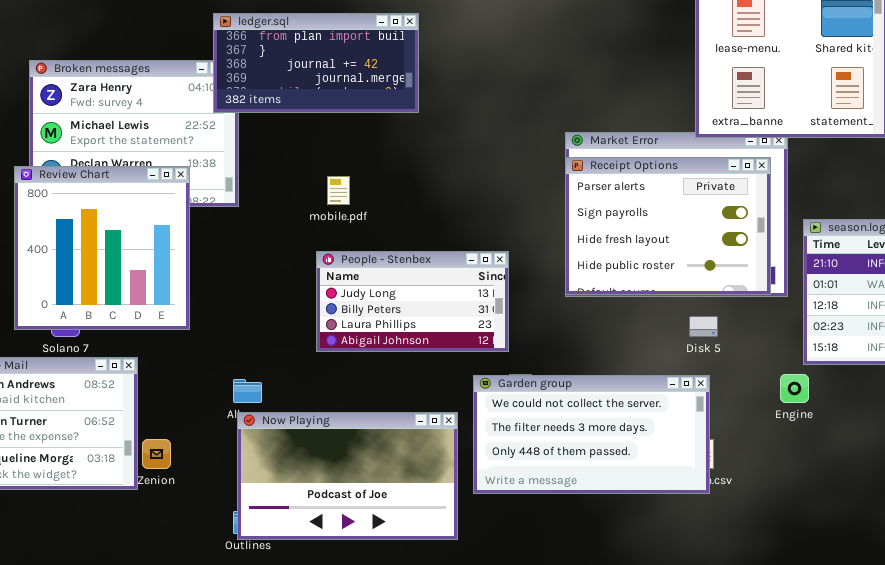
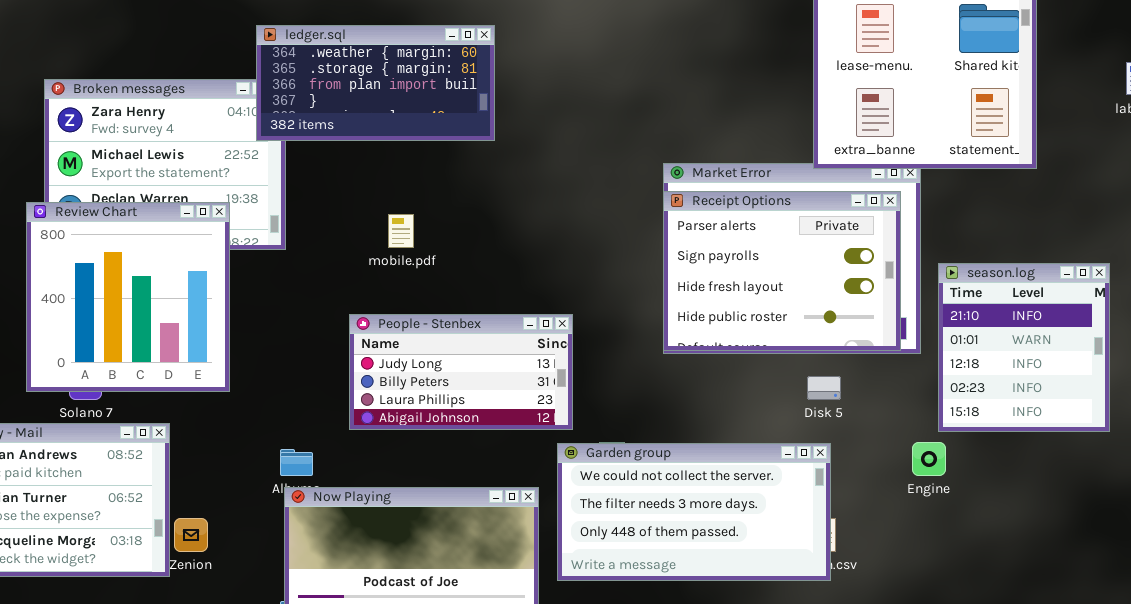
ledger.sql: [213,13,419,113] -> [256,25,495,141], scrolled up 2 rows
People - Stenbex: [316,251,509,352] -> [349,314,573,430], moved

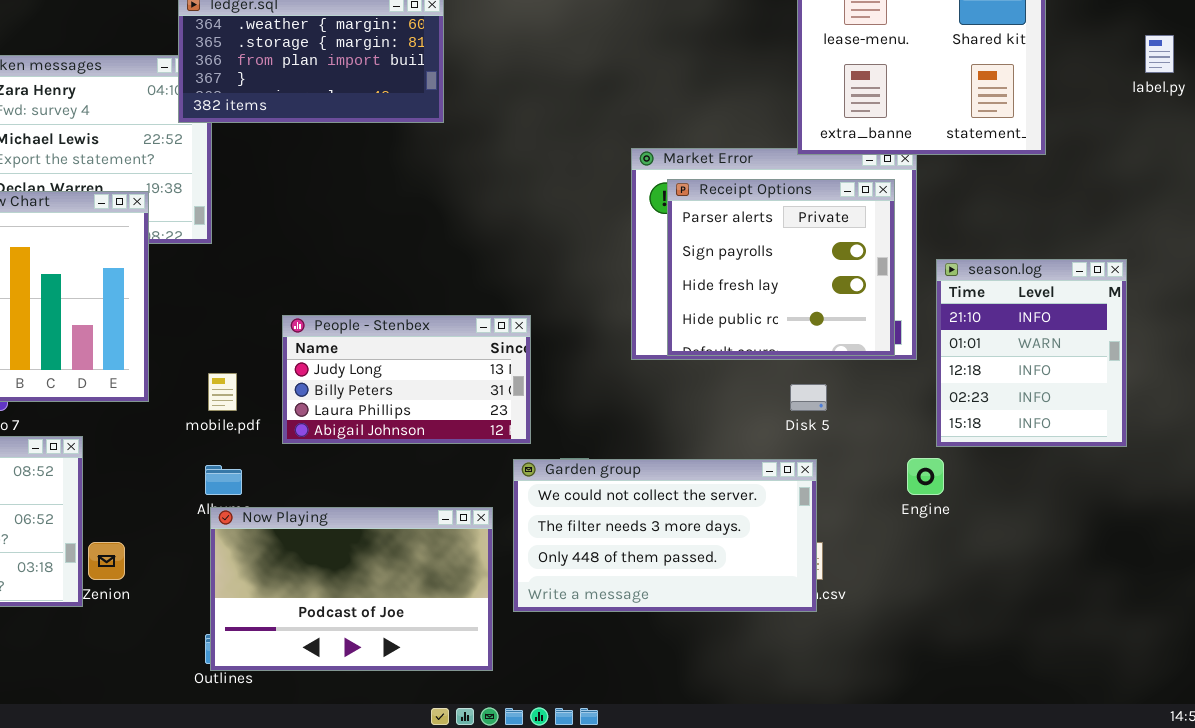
Receipt Options: [663,191,901,351] -> [667,179,895,356], resized
mobile.pdf: [388,214,414,248] -> [208,373,237,411], moved

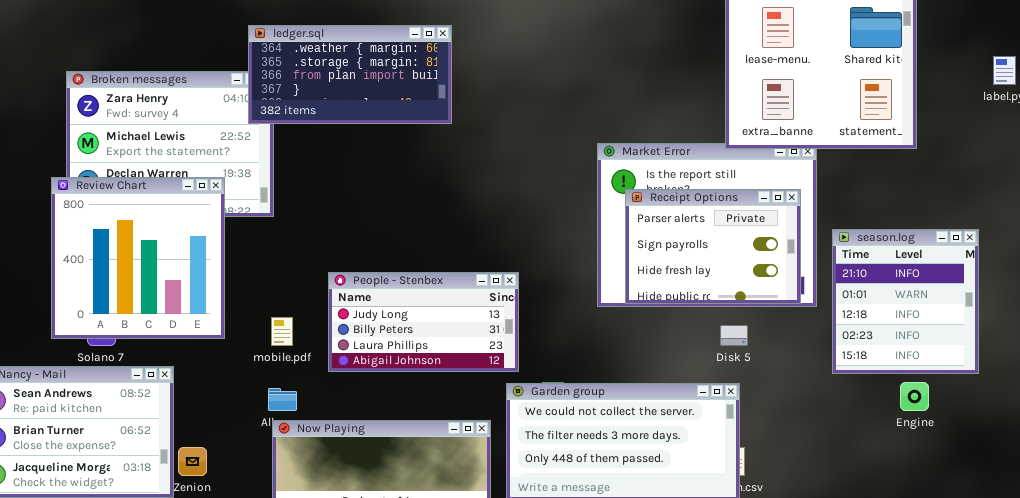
Receipt Options: [667,179,895,356] -> [625,189,801,304], resized
Engine: [907,458,944,495] -> [900,382,929,411], moved

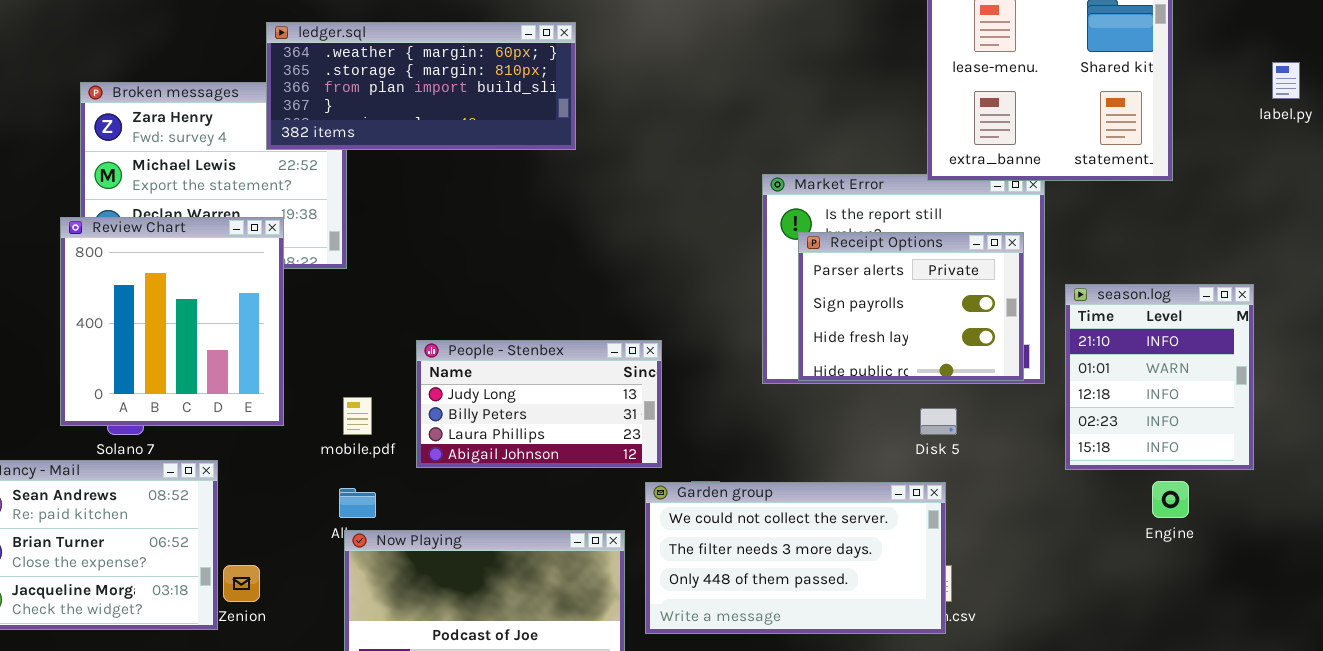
ledger.sql: [248,25,452,124] -> [266,22,576,150], resized

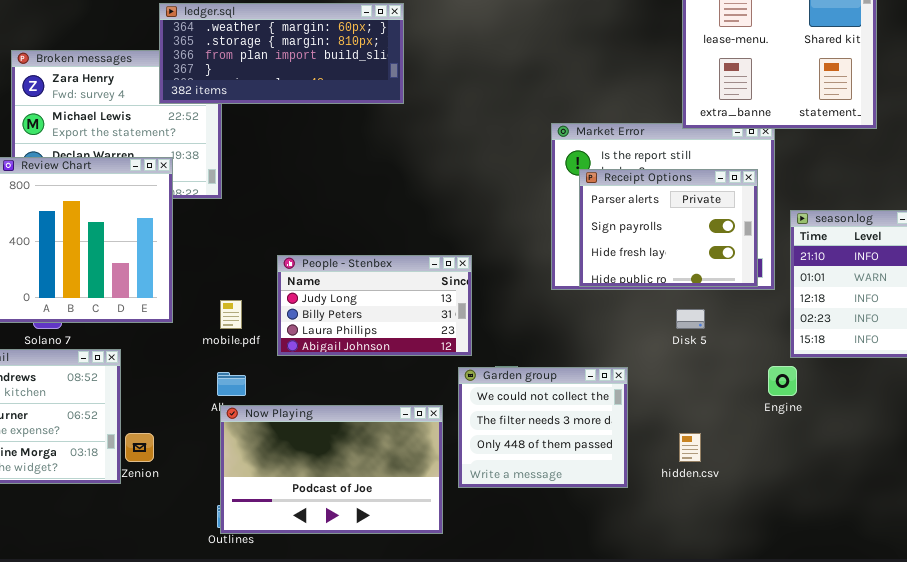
Engine: [1152,481,1189,518] -> [768,366,797,396], moved
Garden group: [645,482,946,634] -> [458,367,628,488], resized

